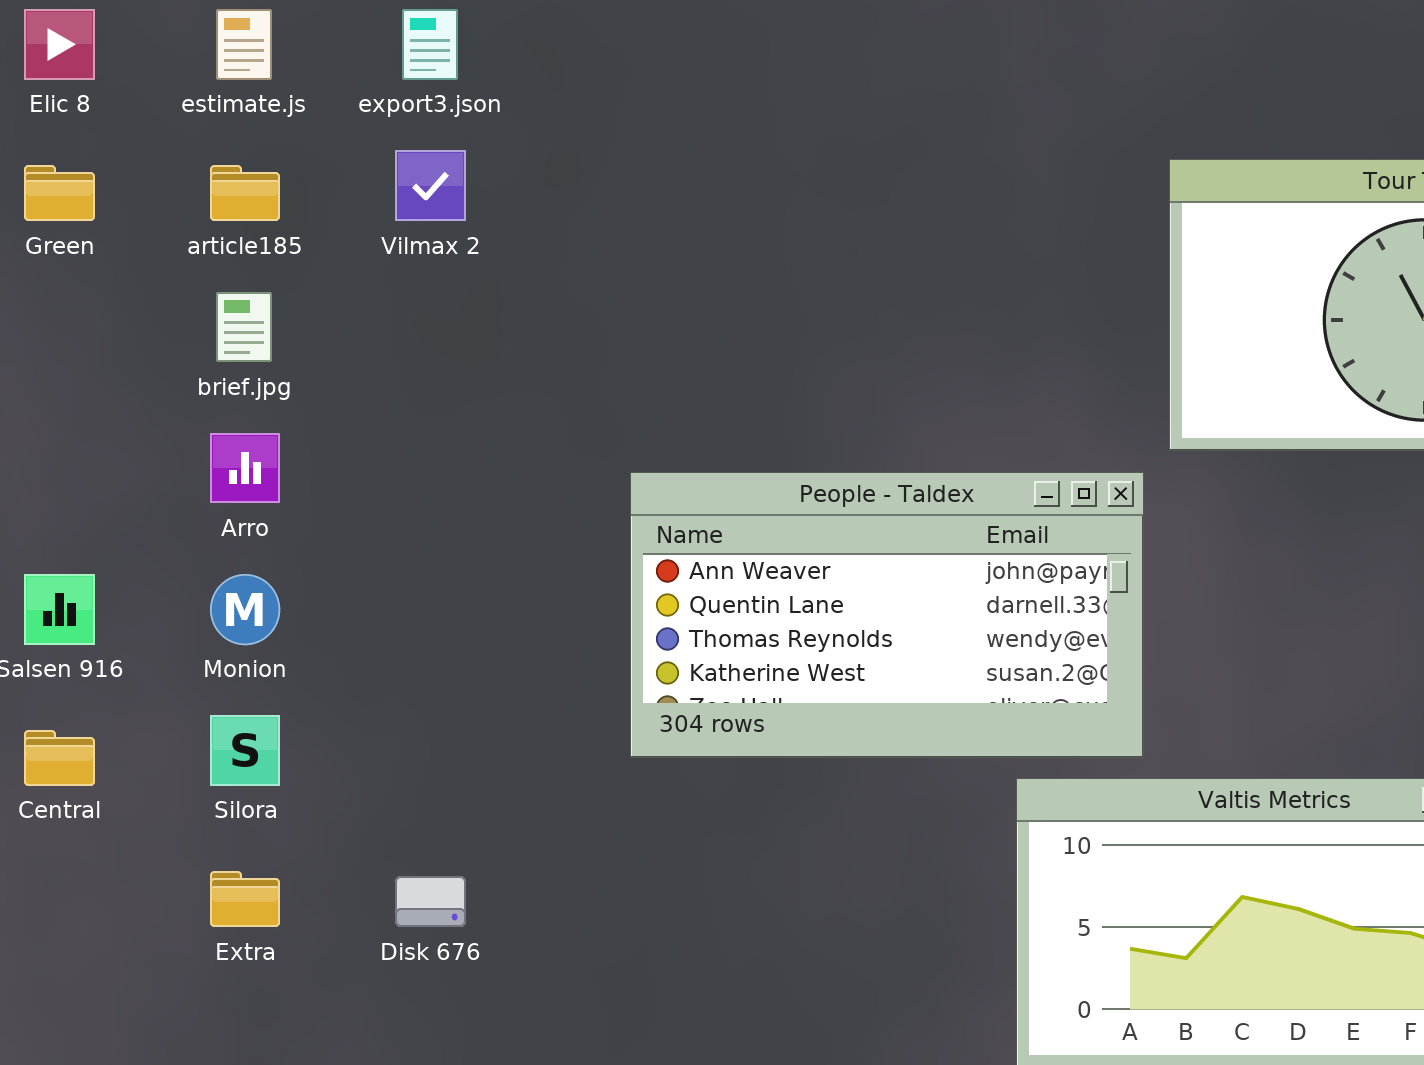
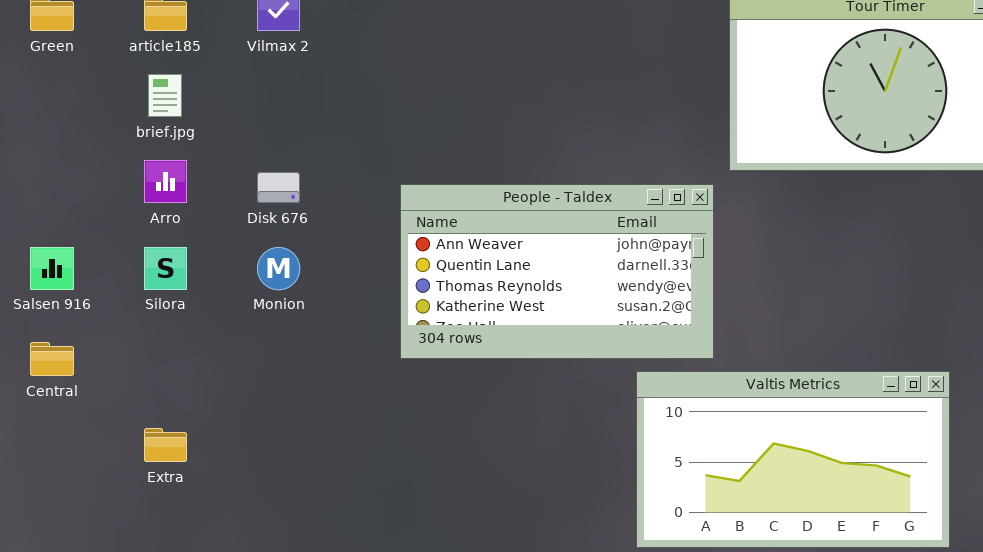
Monion: [210,574,280,645] -> [257,247,300,290], moved
Silora: [210,715,280,786] -> [144,247,187,290], moved
Disk 676: [395,876,466,927] -> [257,172,300,203], moved

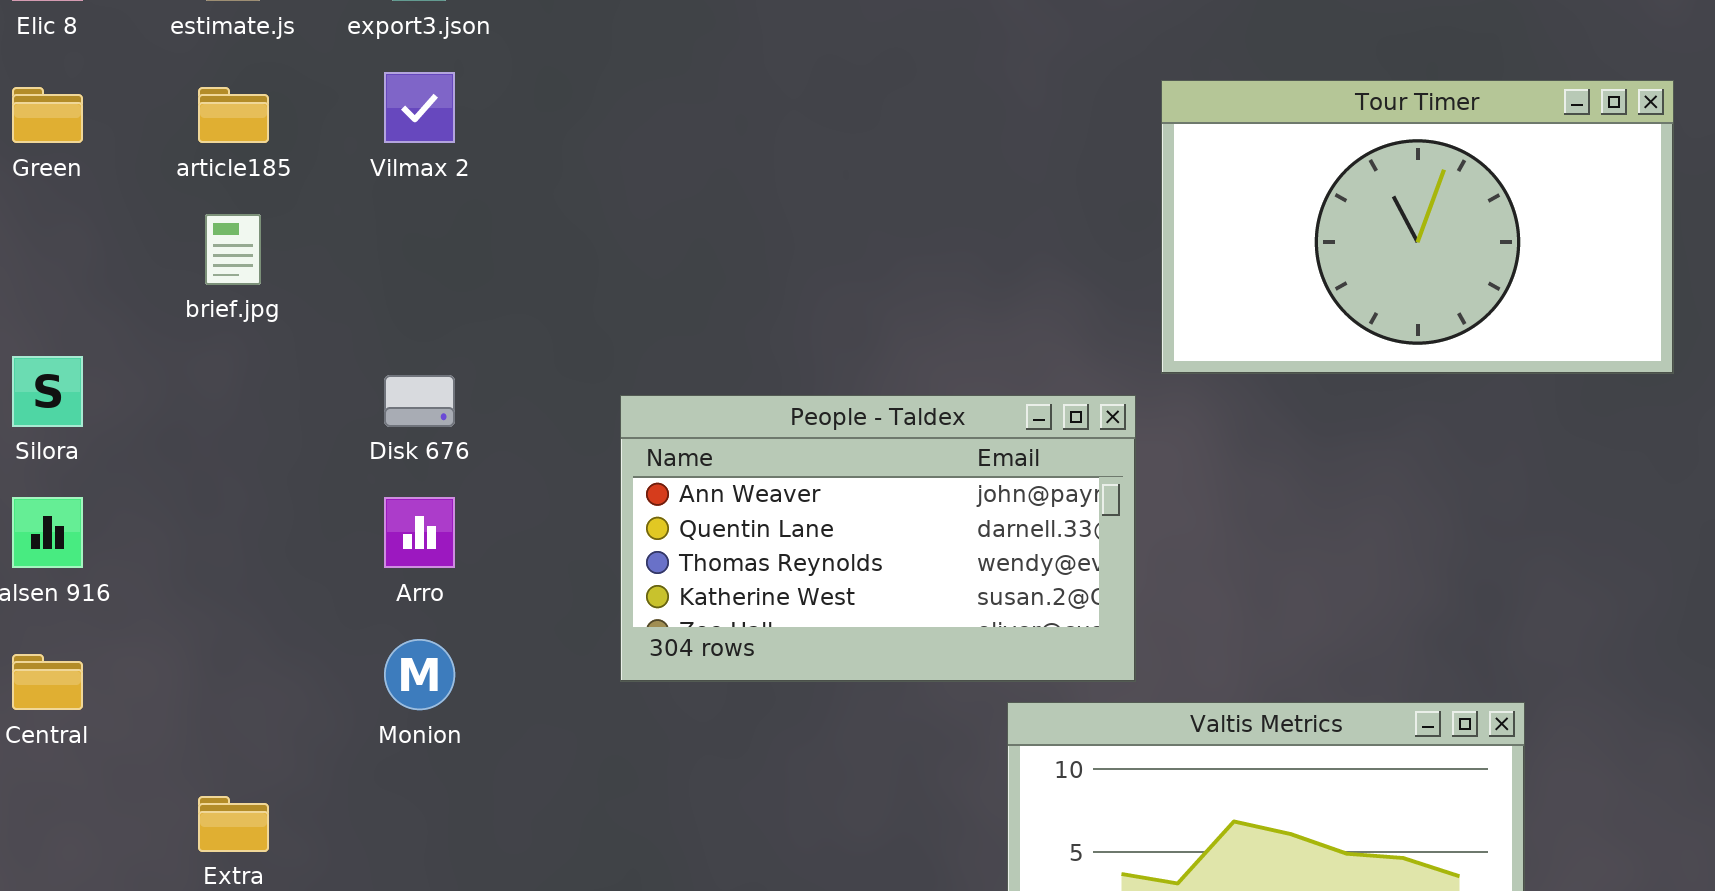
Arro: [144,160,187,203] -> [384,497,455,568], moved
Silora: [144,247,187,290] -> [12,356,83,427], moved
Monion: [257,247,300,290] -> [384,639,455,710], moved

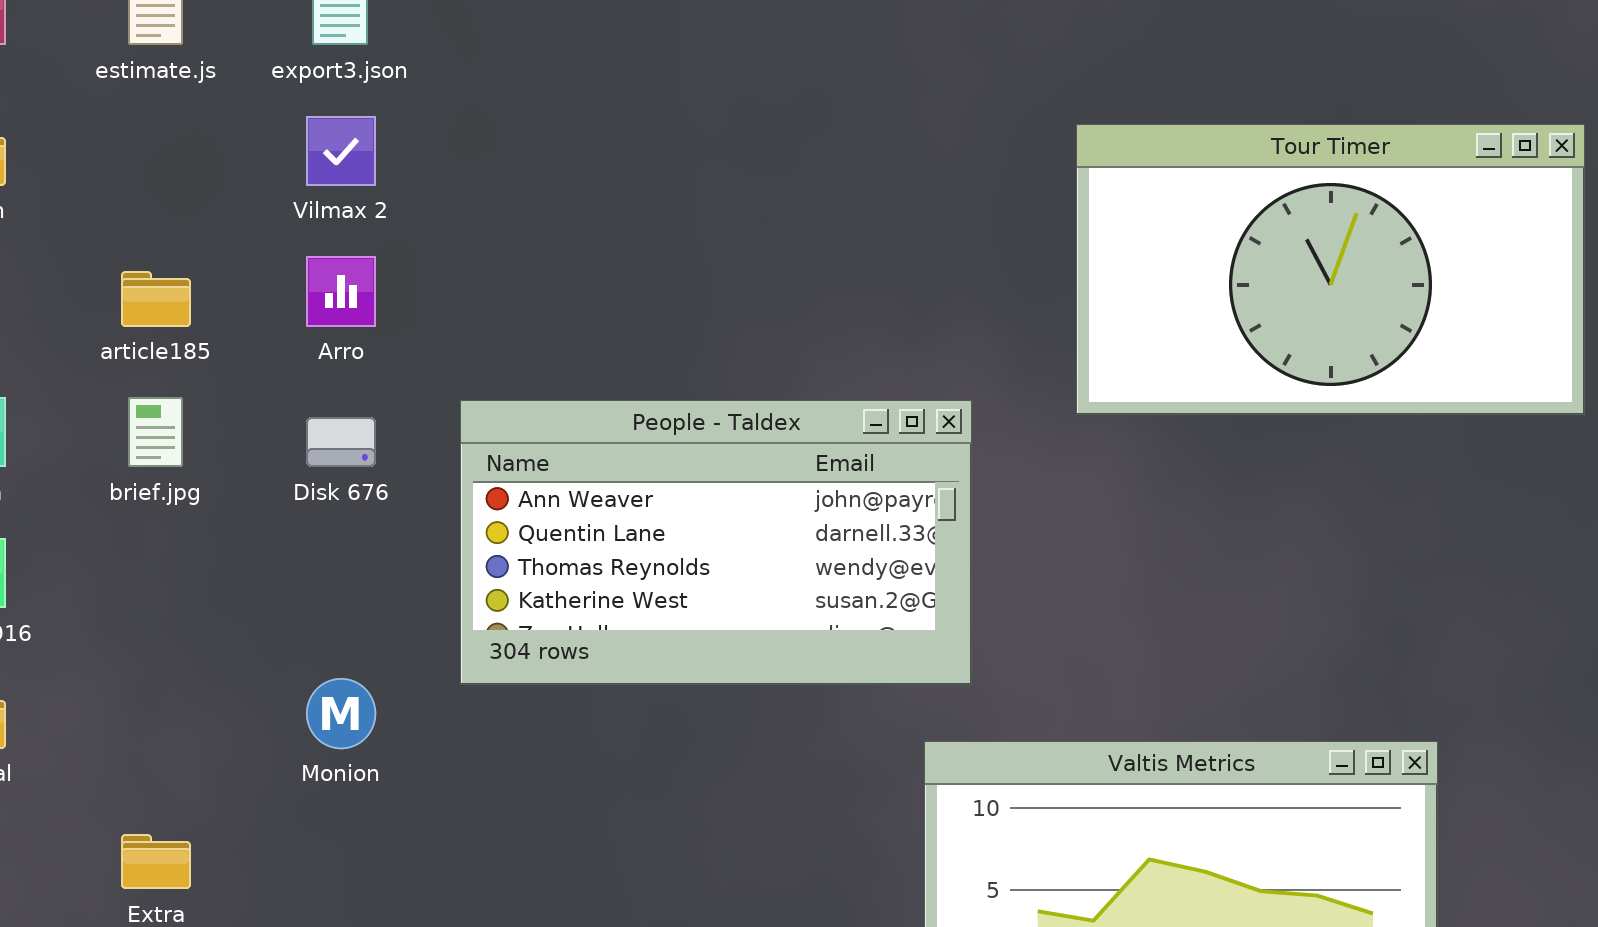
article185: [198,87,269,143] -> [121,271,191,327], moved
brief.jpg: [205,214,261,285] -> [128,397,183,467], moved
People - Taldex: [620,395,1136,682] -> [460,400,972,685], moved
Arro: [384,497,455,568] -> [306,256,376,327], moved

